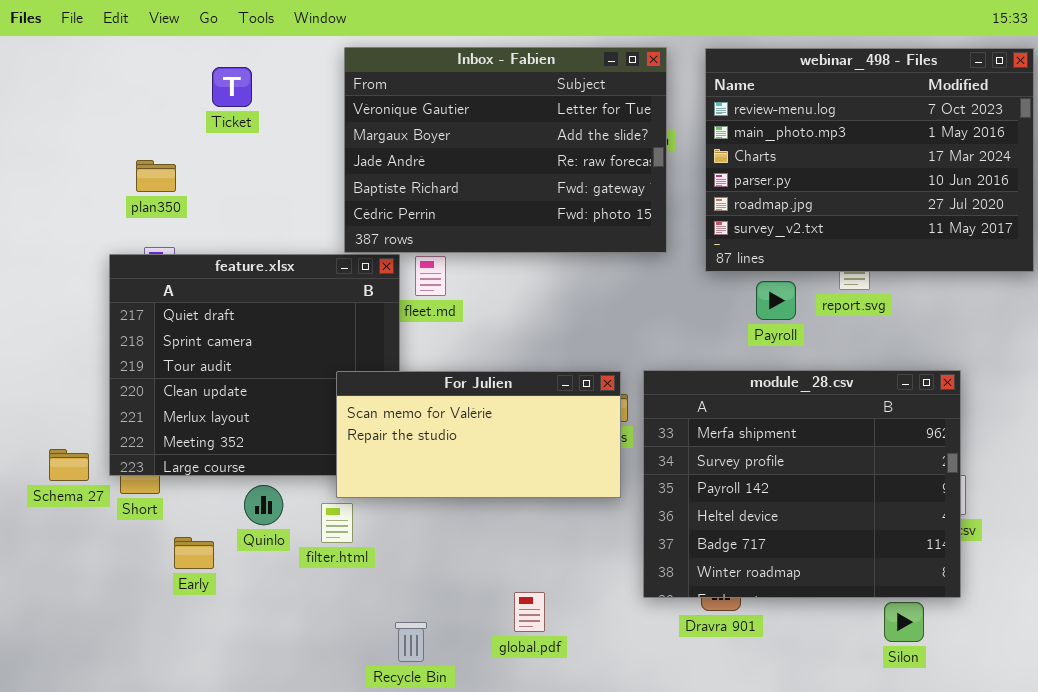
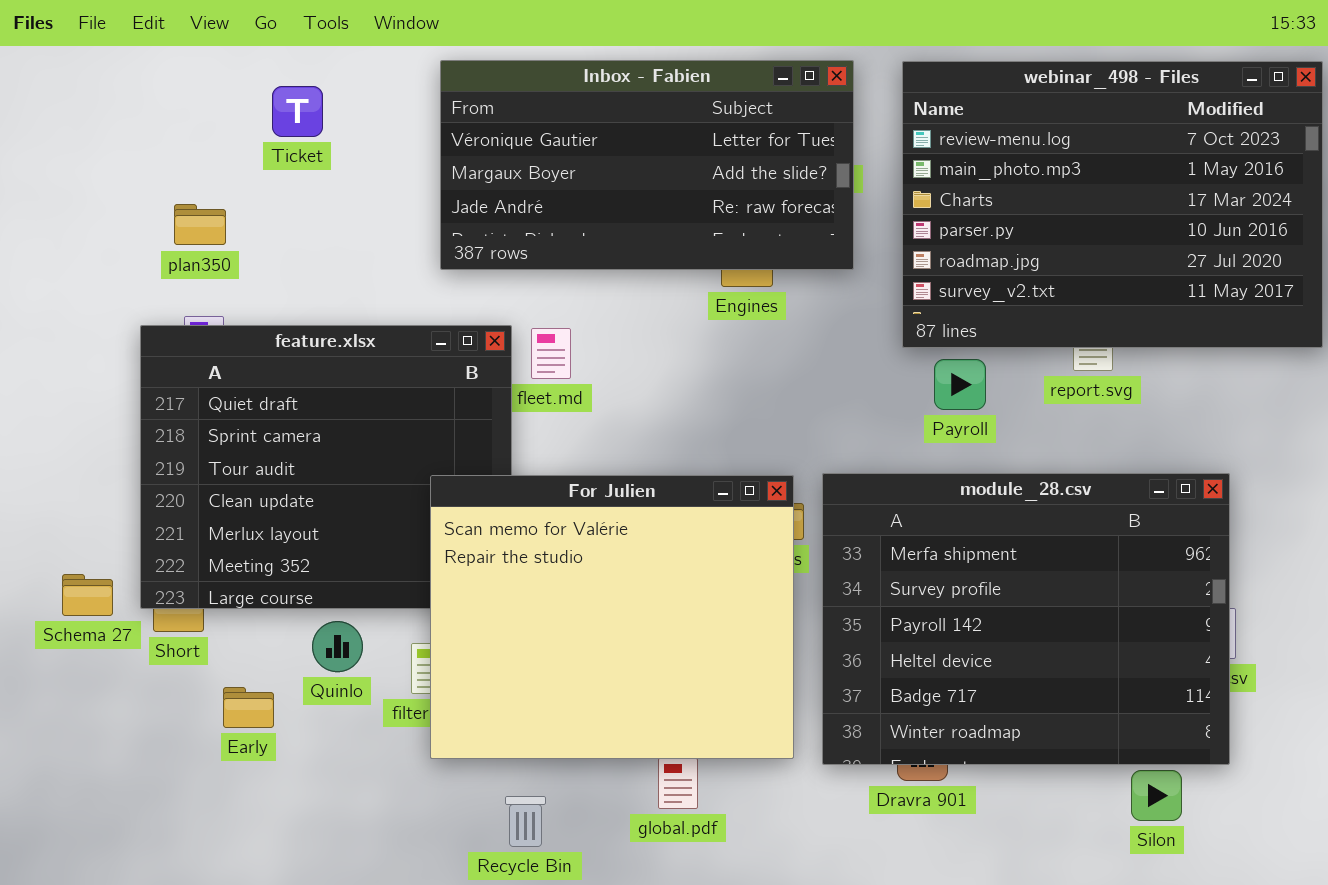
Inbox - Fabien: [344,47,667,253] -> [440,60,854,270], resized
Payroll: [756,281,796,320] -> [934,359,986,410], moved
For Julien: [336,371,621,498] -> [430,475,794,759], resized

